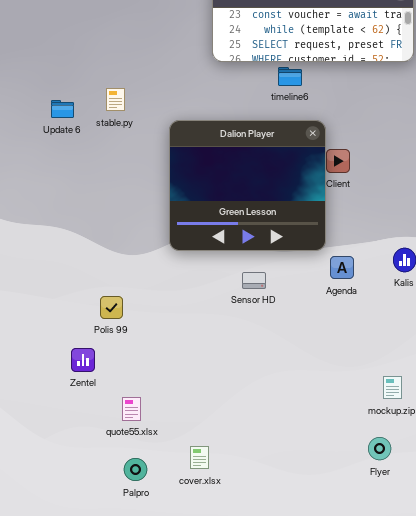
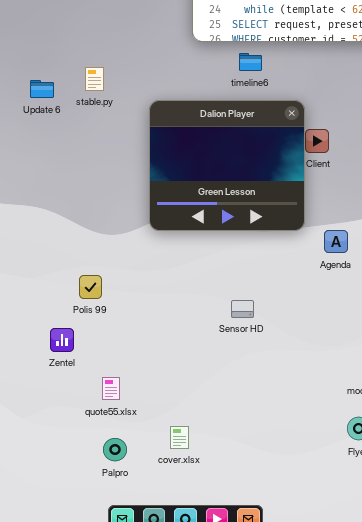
timeline6: [278,67,302,86] -> [239,53,262,71], moved
Agenda: [330,256,354,279] -> [324,230,348,253], moved
Sensor HD: [242,272,266,289] -> [231,300,254,318], moved

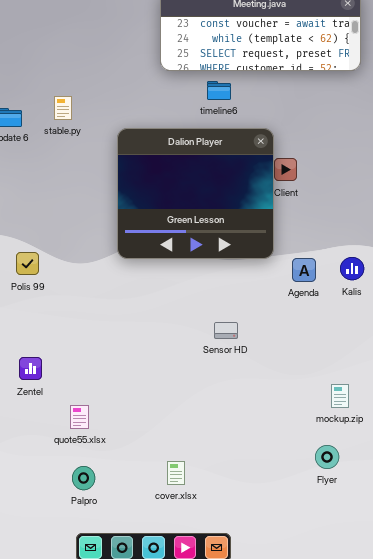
Polis 99: [79,275,102,299] -> [16,252,39,275], moved
Sensor HD: [231,300,254,318] -> [214,322,238,339], moved
cover.xlsx: [170,426,189,449] -> [167,461,185,485], moved

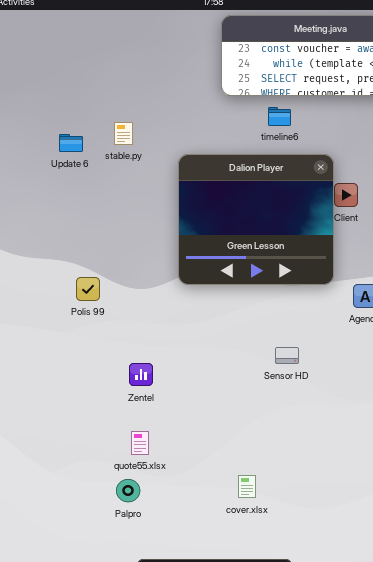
Zentel: [19,357,42,380] -> [129,363,153,386], moved
cover.xlsx: [167,461,185,485] -> [238,475,256,498], moved
Palpro: [72,466,95,490] -> [116,479,140,502], moved

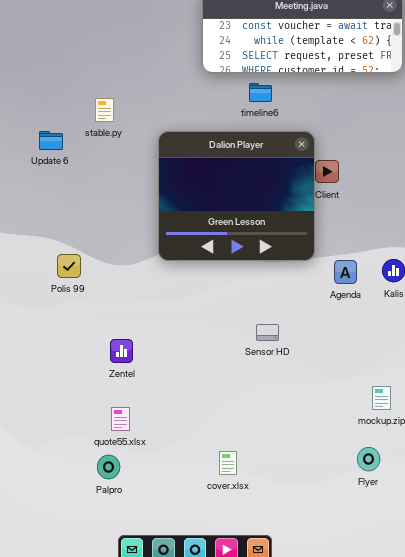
Update 6: [59,134,83,152] -> [39,131,63,150], moved

